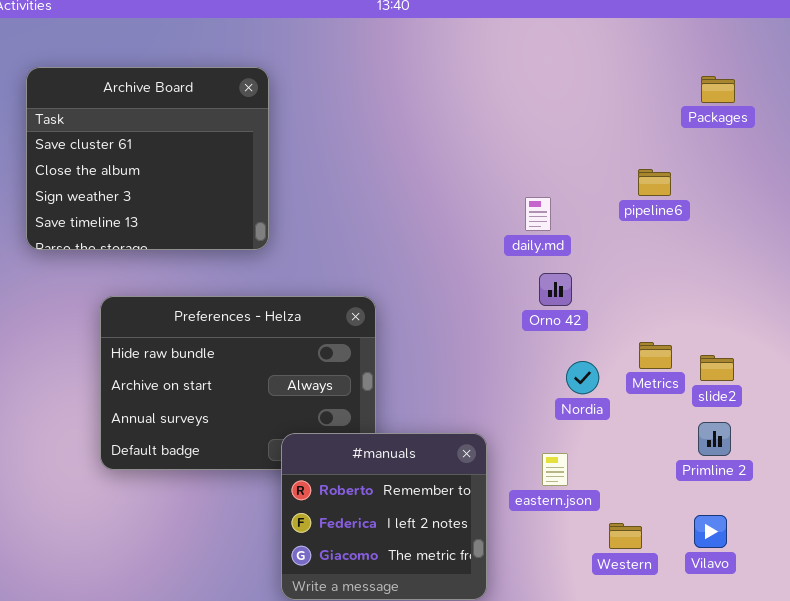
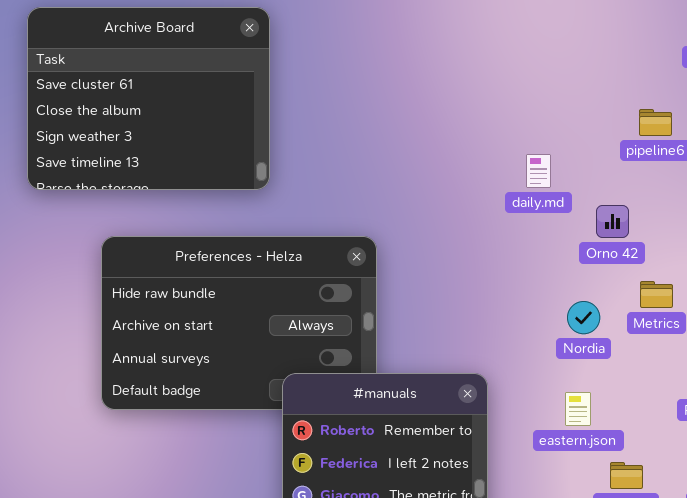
daily.md: [525,197,551,231] -> [526,154,551,188], moved
Orno 42: [539,273,572,306] -> [596,205,629,238], moved
eastern.json: [542,453,568,486] -> [565,392,591,426], moved

